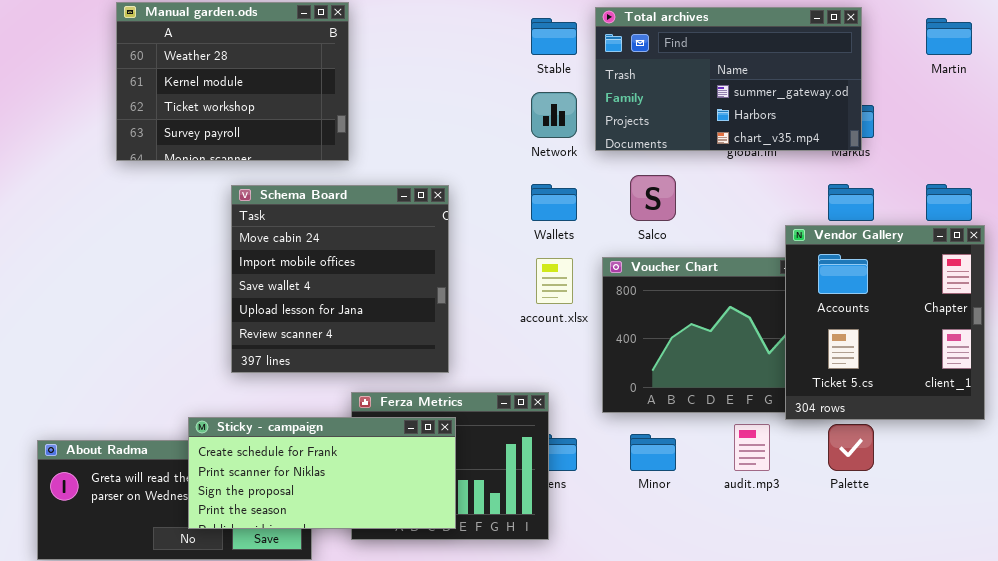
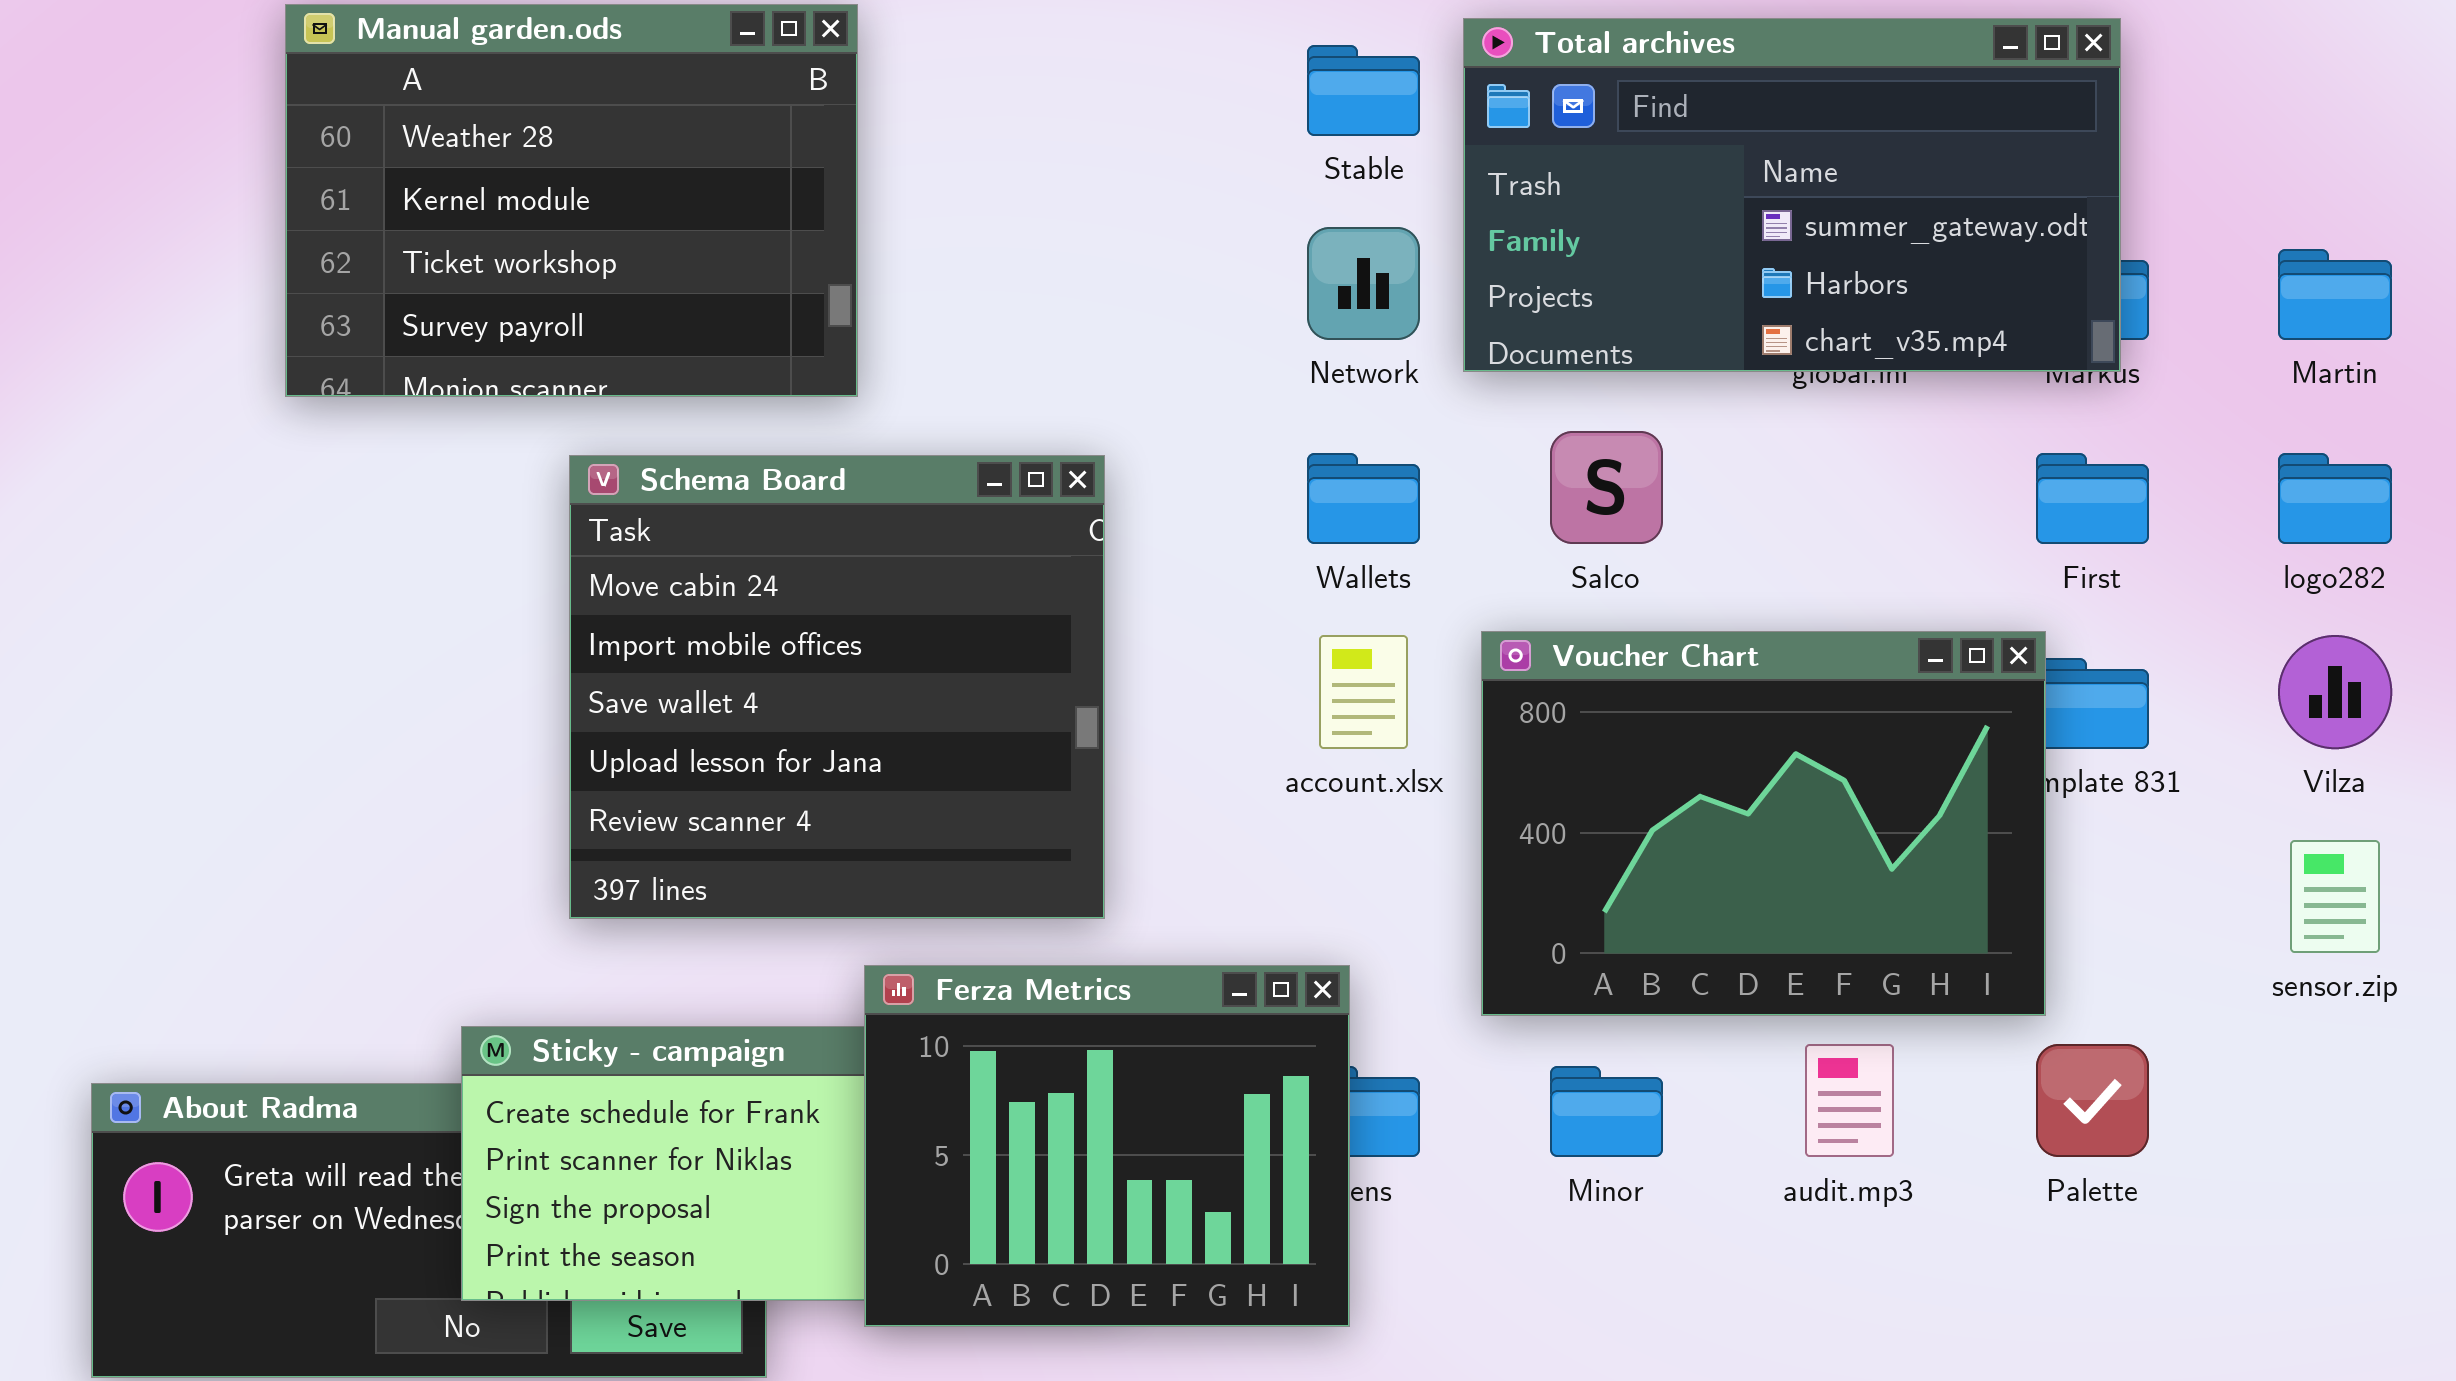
Martin: [926,18,972,55] -> [2278,249,2392,340], moved
Vendor Gallery: [785,225,985,420] -> none, closed
Ferza Metrics: [351,392,549,540] -> [864,965,1350,1327], raised

